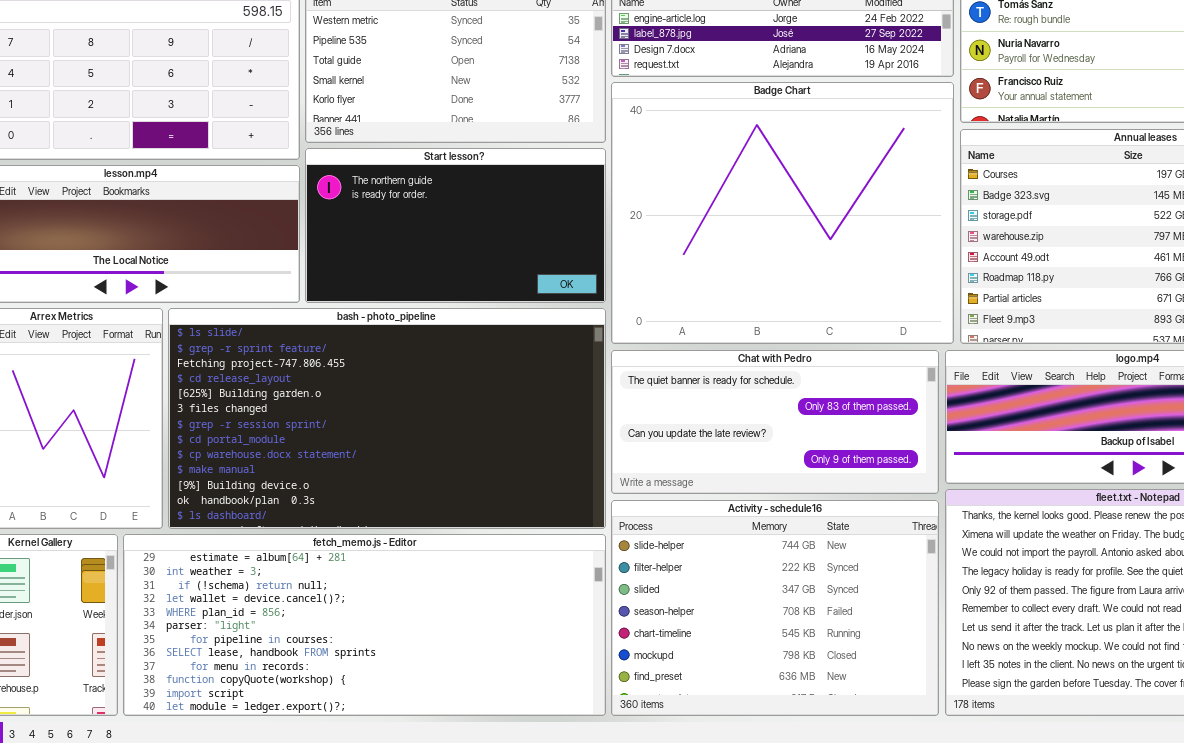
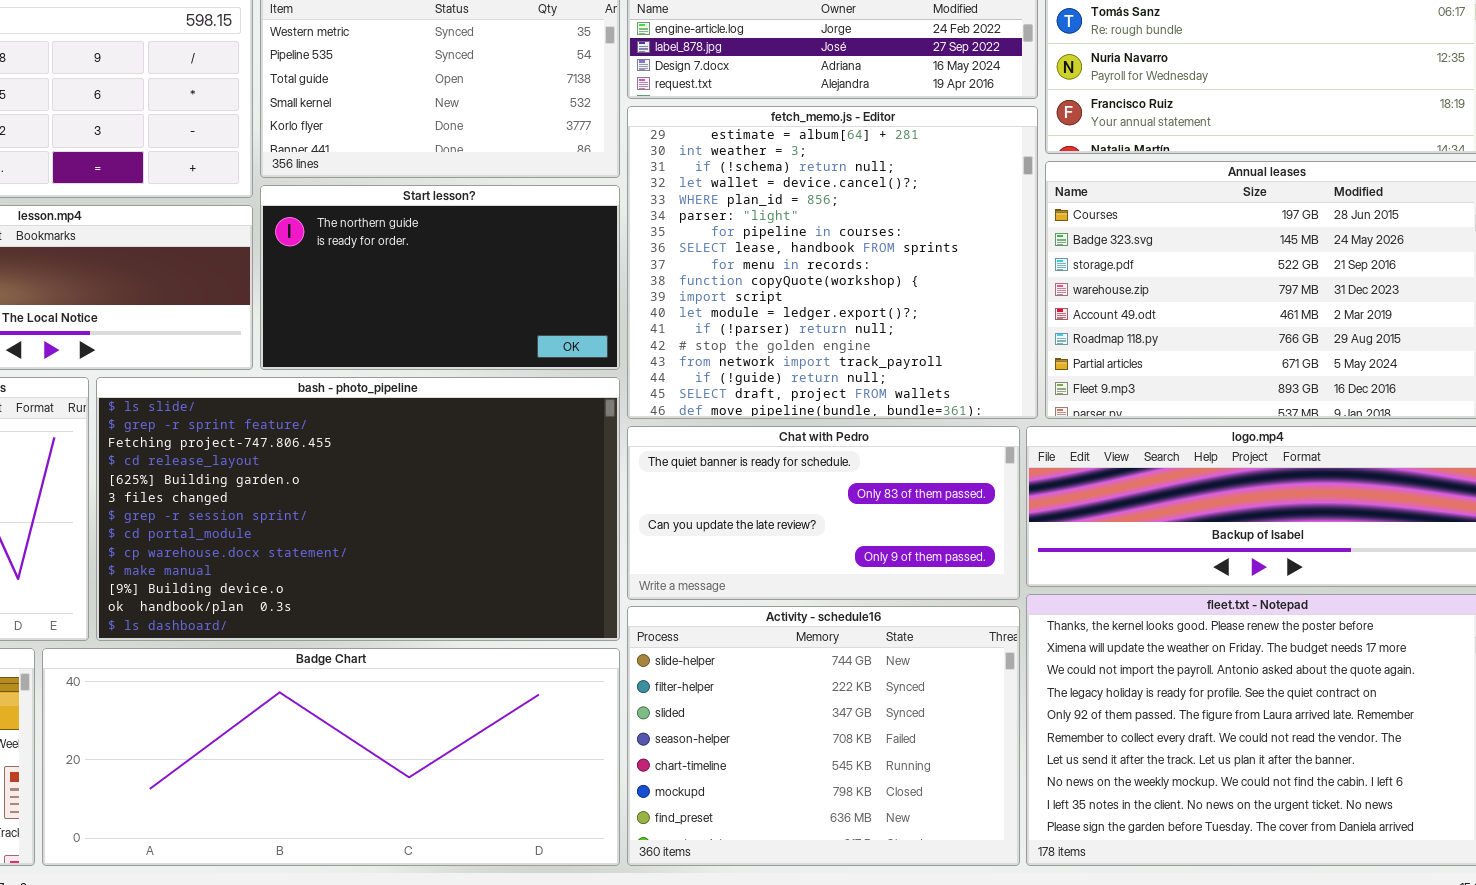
Badge Chart: [611,82,954,344] -> [42,648,620,866], moved, resized
fetch_memo.js - Editor: [123,534,606,716] -> [627,106,1038,419], moved, resized

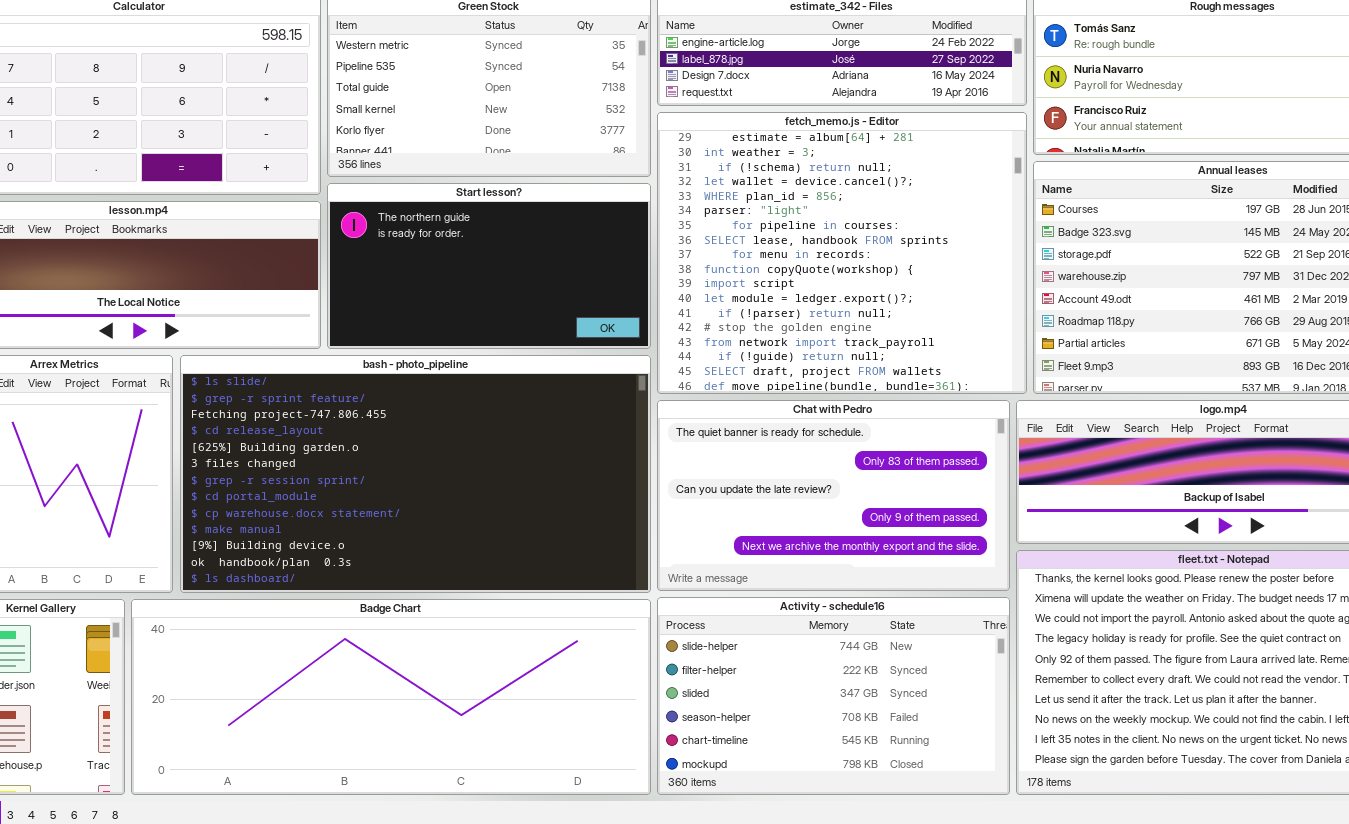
Chat with Pedro: [627,426,1020,600] -> [657,400,1010,591], resized
Activity - schedule16: [627,606,1020,866] -> [657,597,1010,795], resized

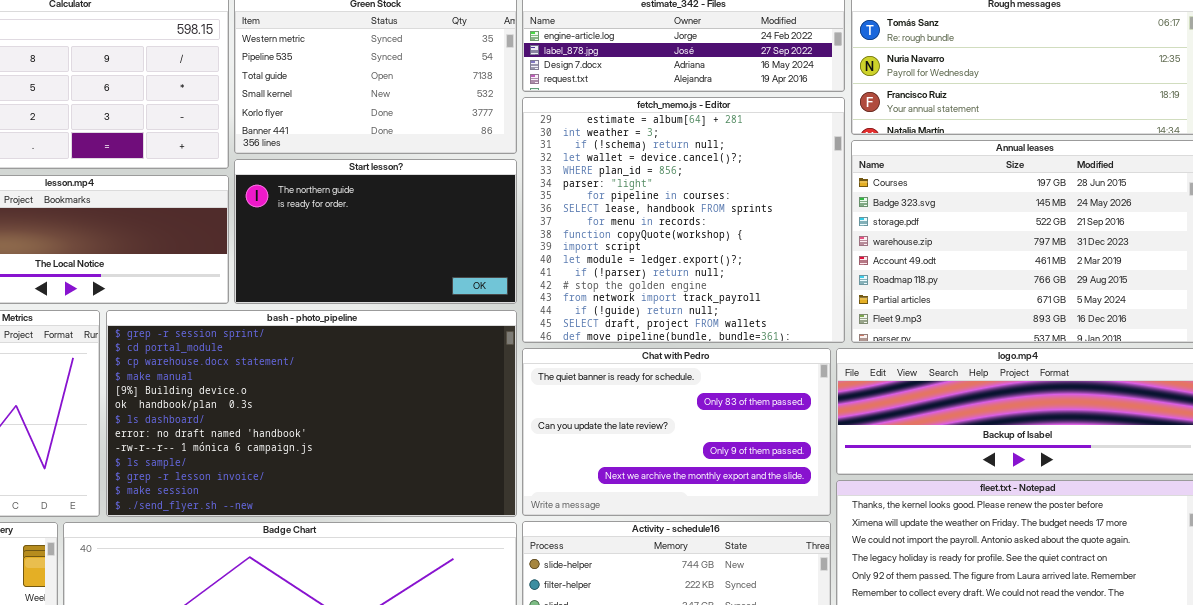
bash - photo_pipeline: [180,355,651,593] -> [106,310,517,517], scrolled down 6 rows

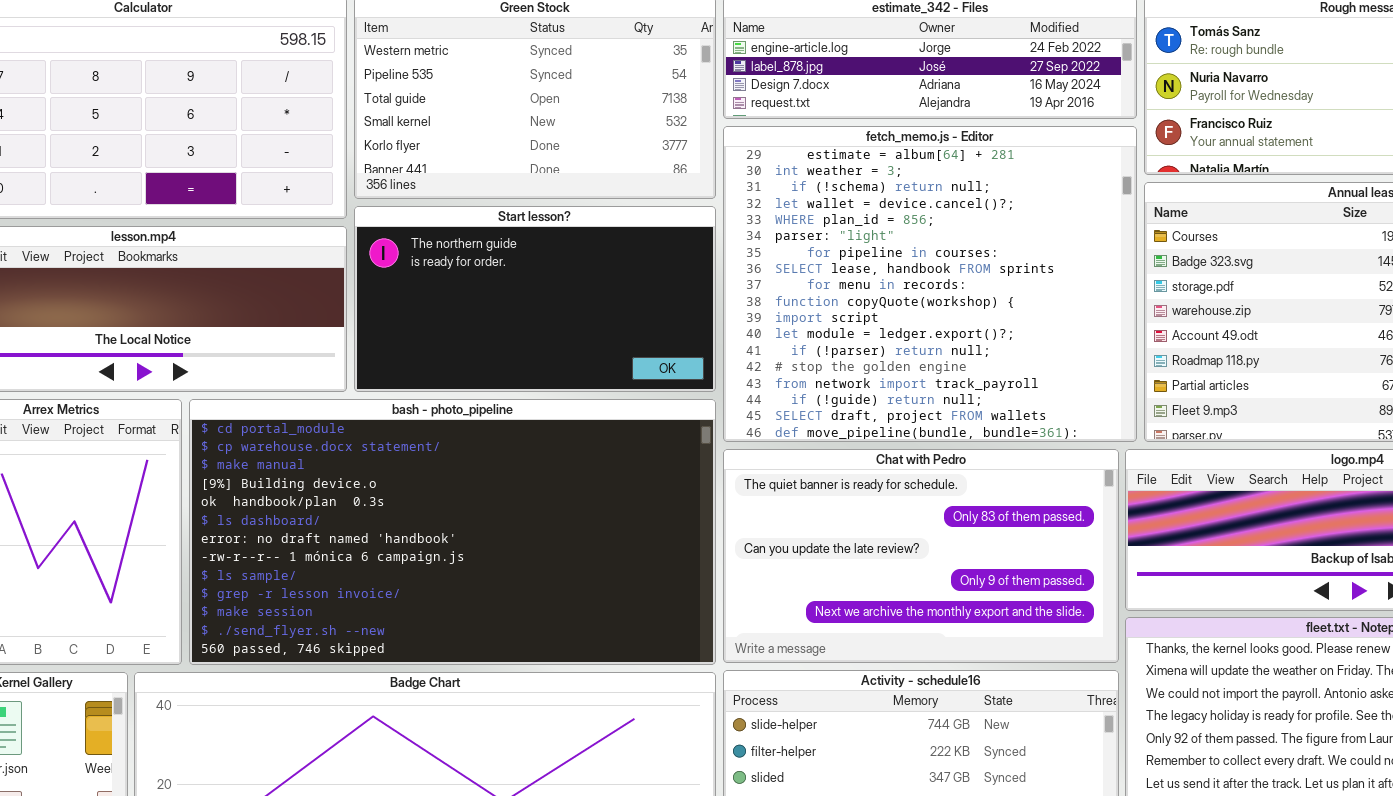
bash - photo_pipeline: [106,310,517,517] -> [189,399,716,665], scrolled down 1 row

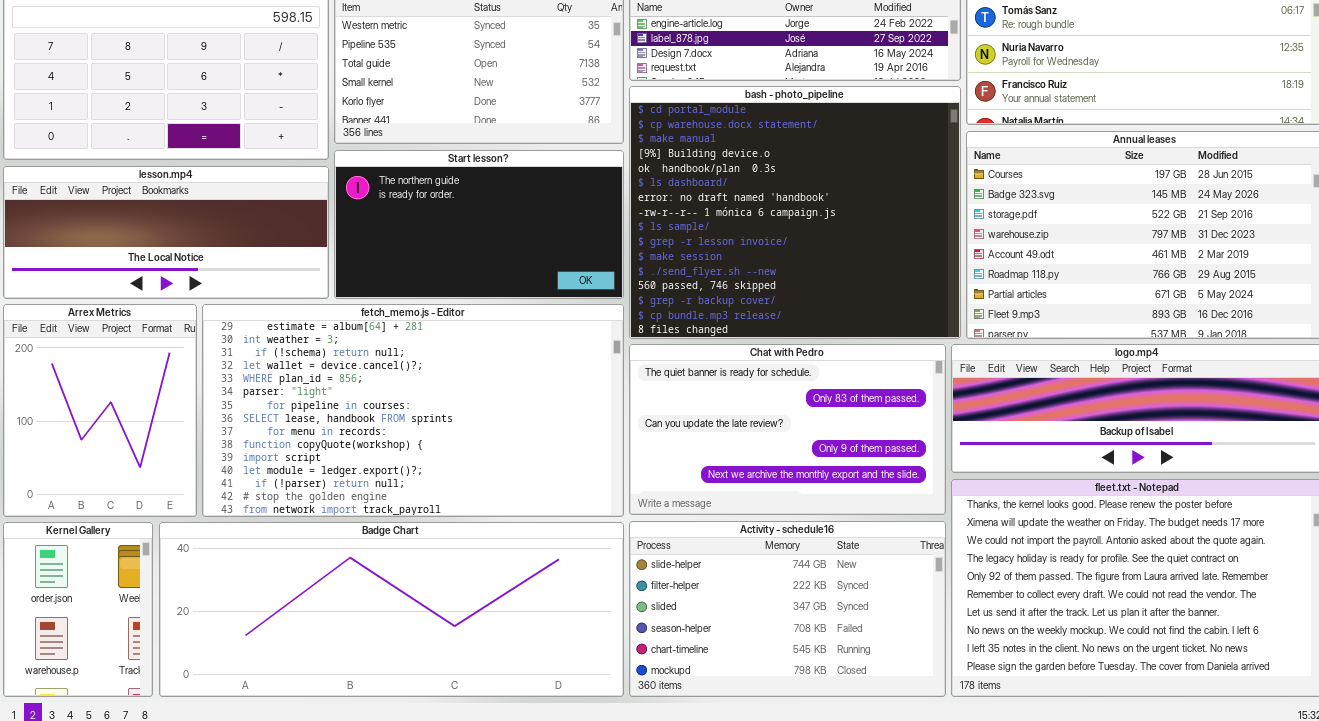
fetch_memo.js - Editor: [723,126,1137,442] -> [202,304,624,517], moved, resized
bash - photo_pipeline: [189,399,716,665] -> [629,86,961,339], moved, resized

